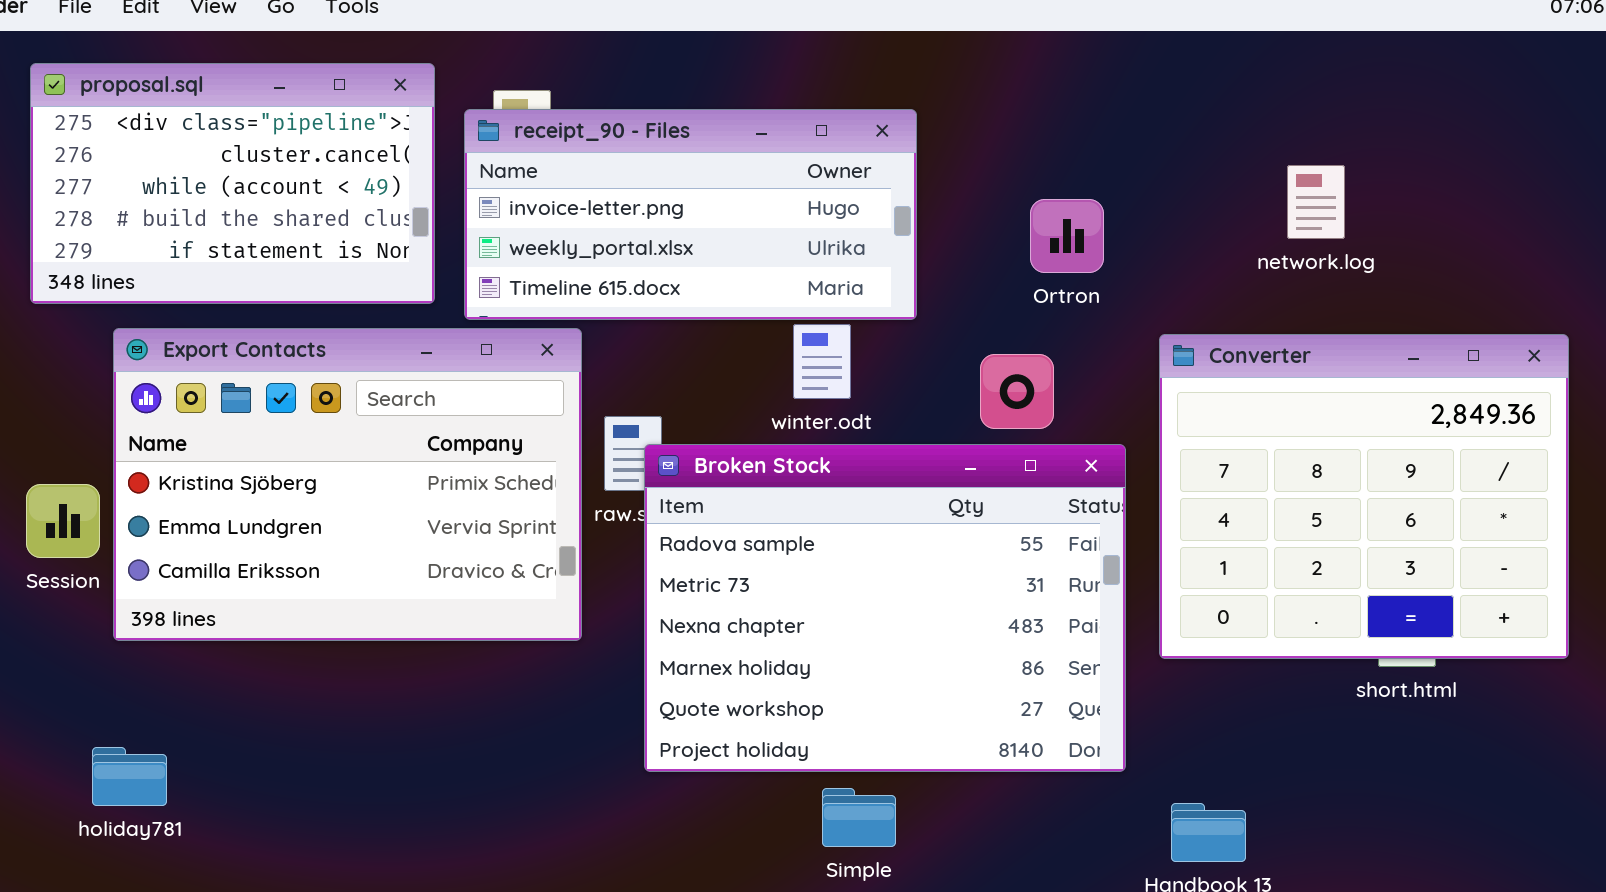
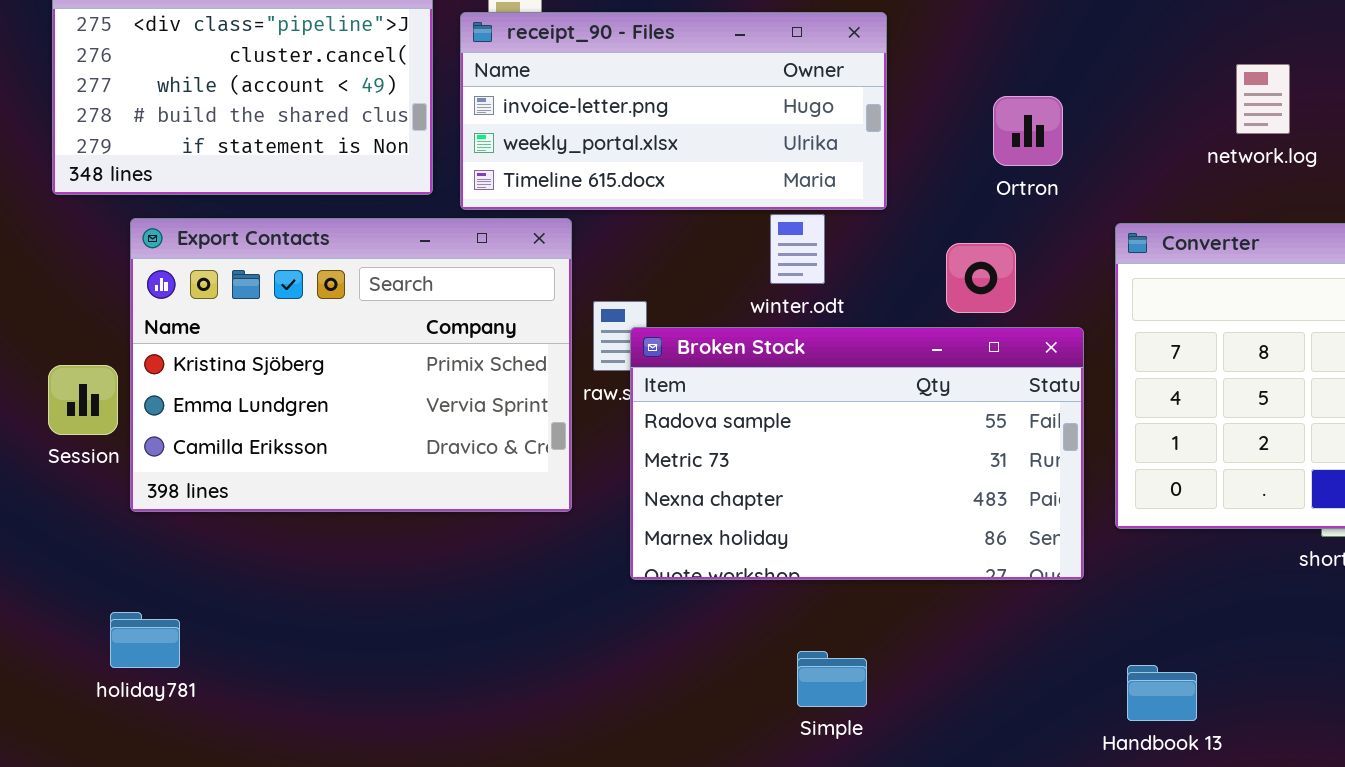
Broken Stock: [644,444,1126,772] -> [630,327,1084,580], resized

